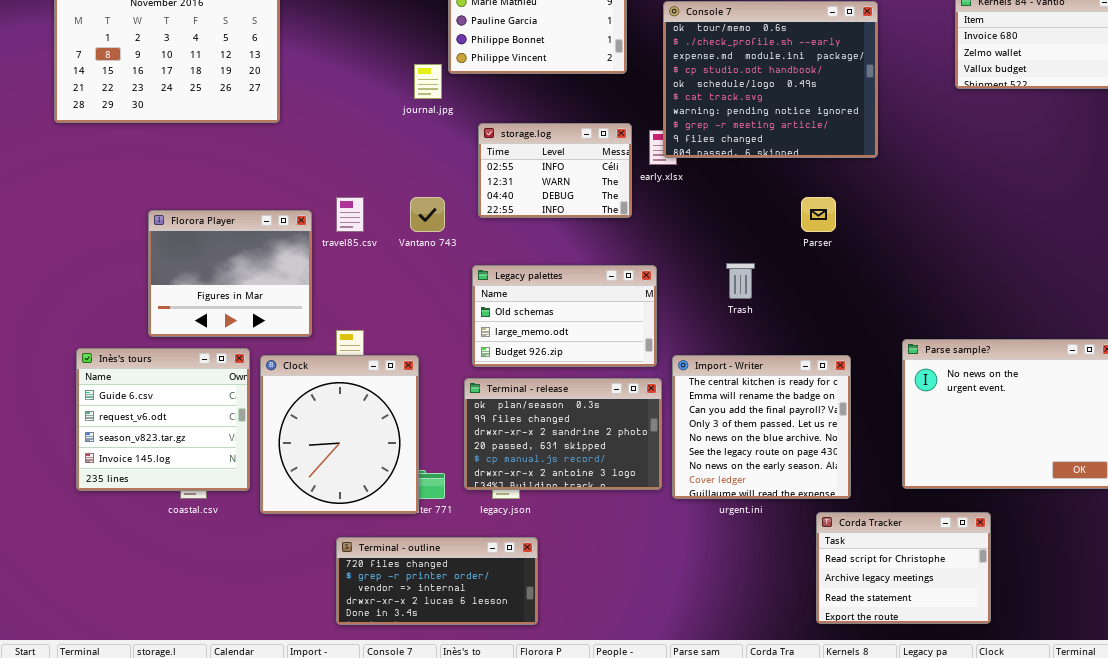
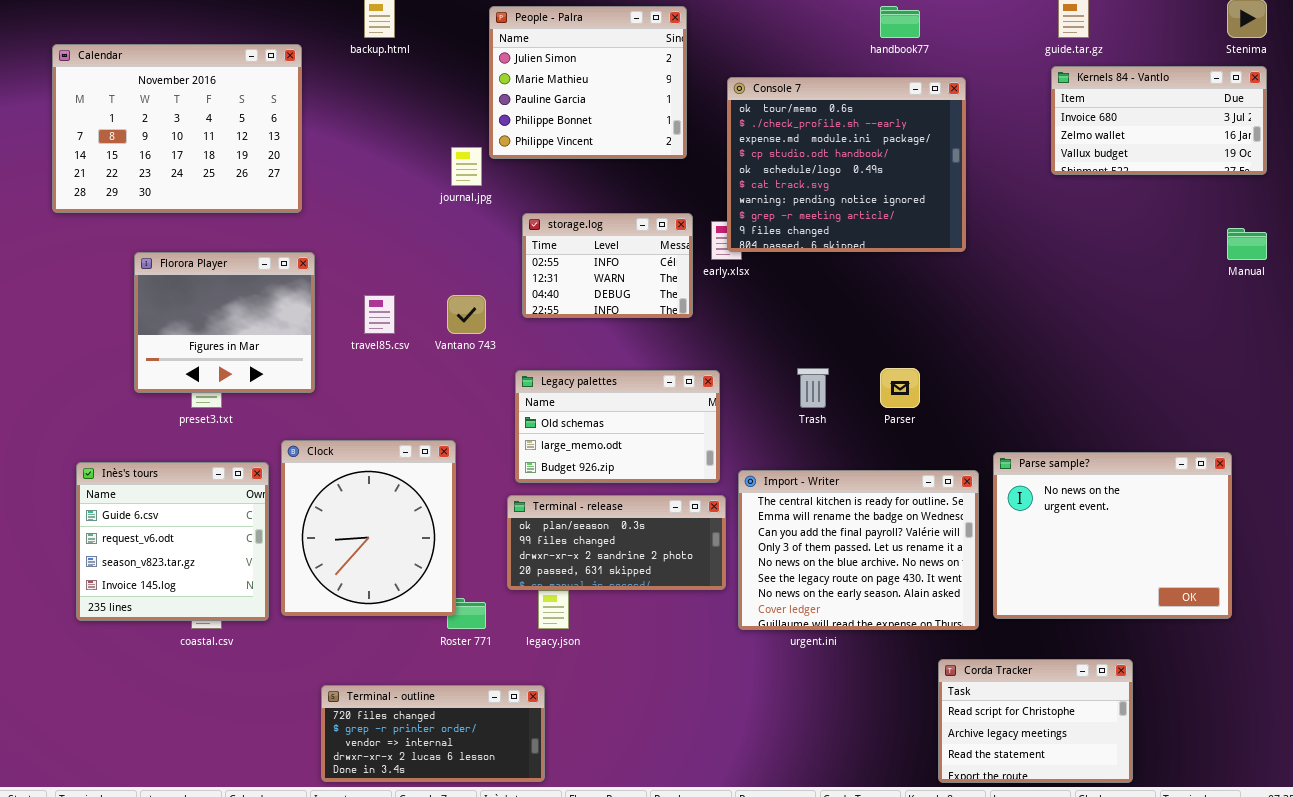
Parser: [801,197,836,232] -> [880,368,920,408], moved
Florora Player: [148,210,312,337] -> [134,252,315,393], moved
Clock: [260,355,419,514] -> [281,440,456,616], moved
Import - Writer: [672,355,851,499] -> [738,470,979,630], resized
Terminal - release: [464,378,662,490] -> [507,495,726,590], resized
Corda Tracker: [816,512,991,624] -> [938,659,1133,783], moved
Terminal - outline: [336,537,538,625] -> [321,685,545,782], moved

